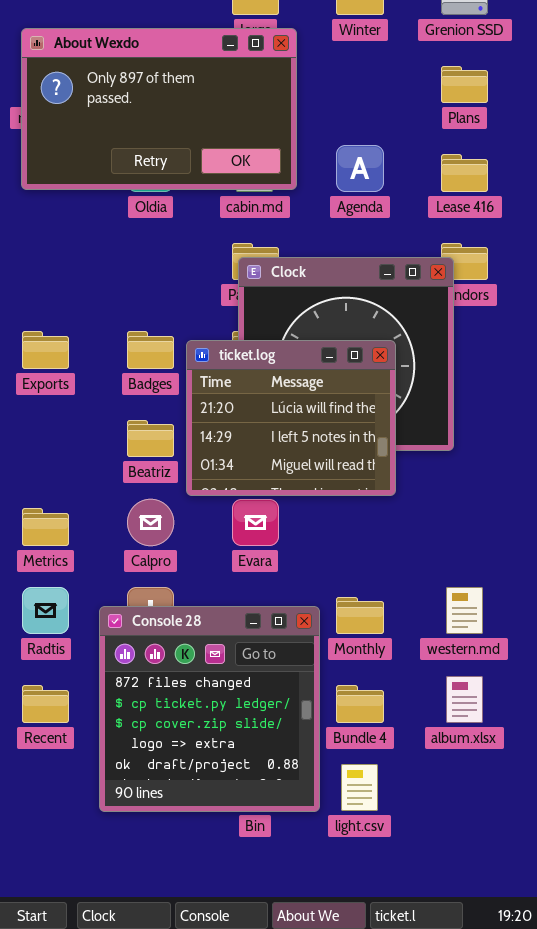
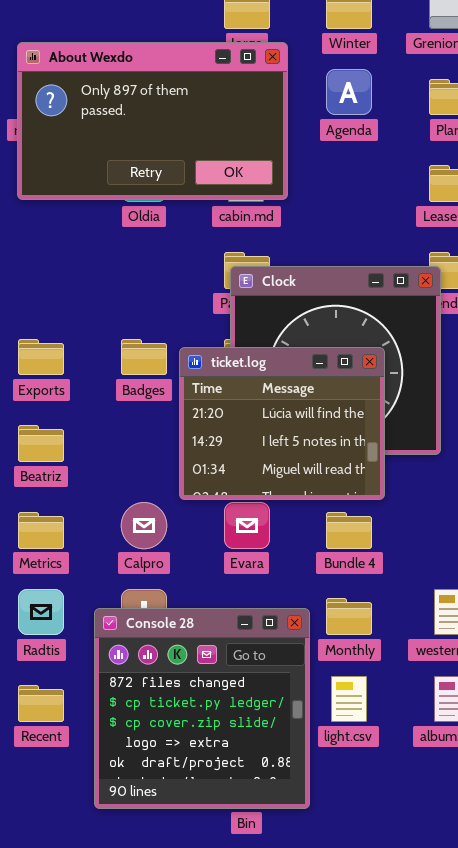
Agenda: [336,145,384,192] -> [326,69,372,115], moved
Beatriz: [127,420,174,457] -> [18,425,64,462], moved
Bundle 4: [336,685,384,723] -> [326,512,372,549], moved
light.csv: [341,764,378,811] -> [331,676,367,722], moved

